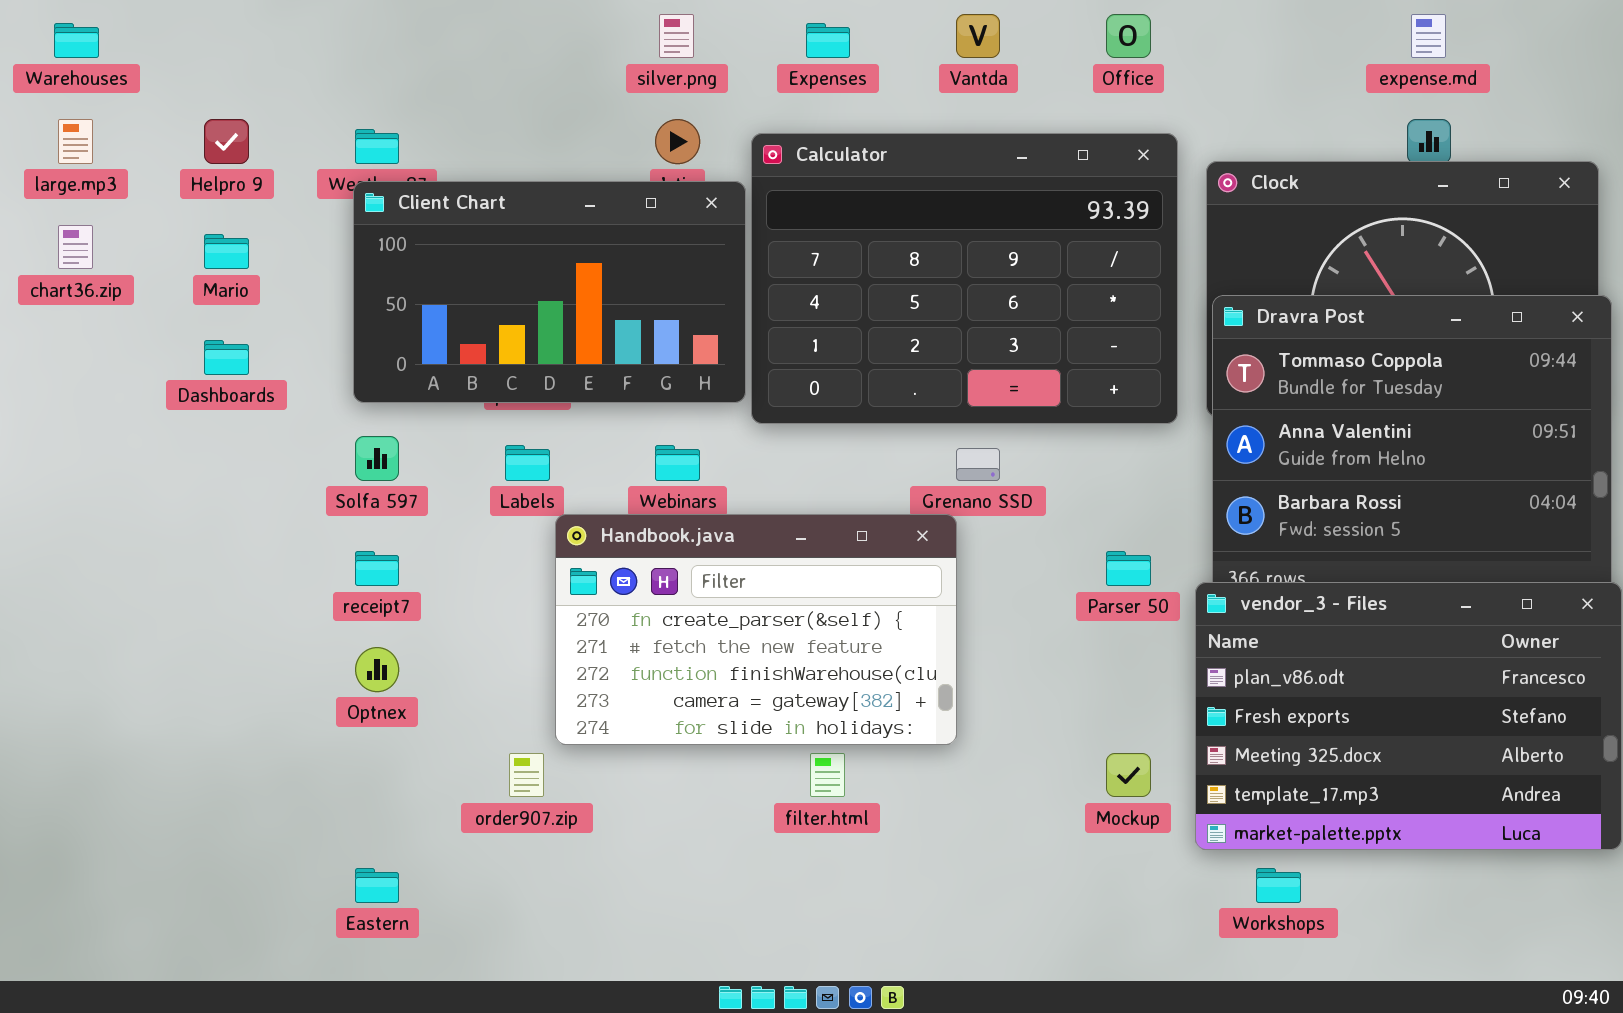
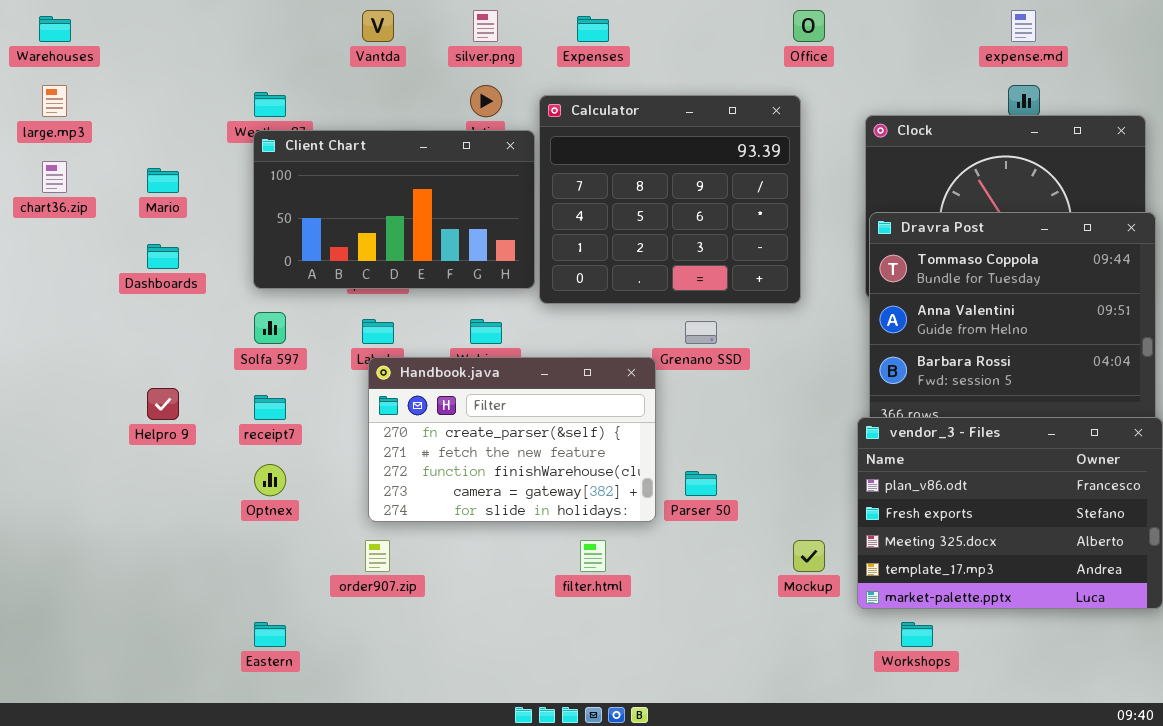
Vantda: [956,14,1000,58] -> [362,10,394,42], moved
Helpro 9: [204,119,249,164] -> [147,388,179,420], moved
Calculator: [751,133,1178,424] -> [539,95,801,304], resized
Handbook.java: [555,514,957,745] -> [368,357,656,522], moved
Parser 50: [1106,551,1151,586] -> [685,471,717,496], moved

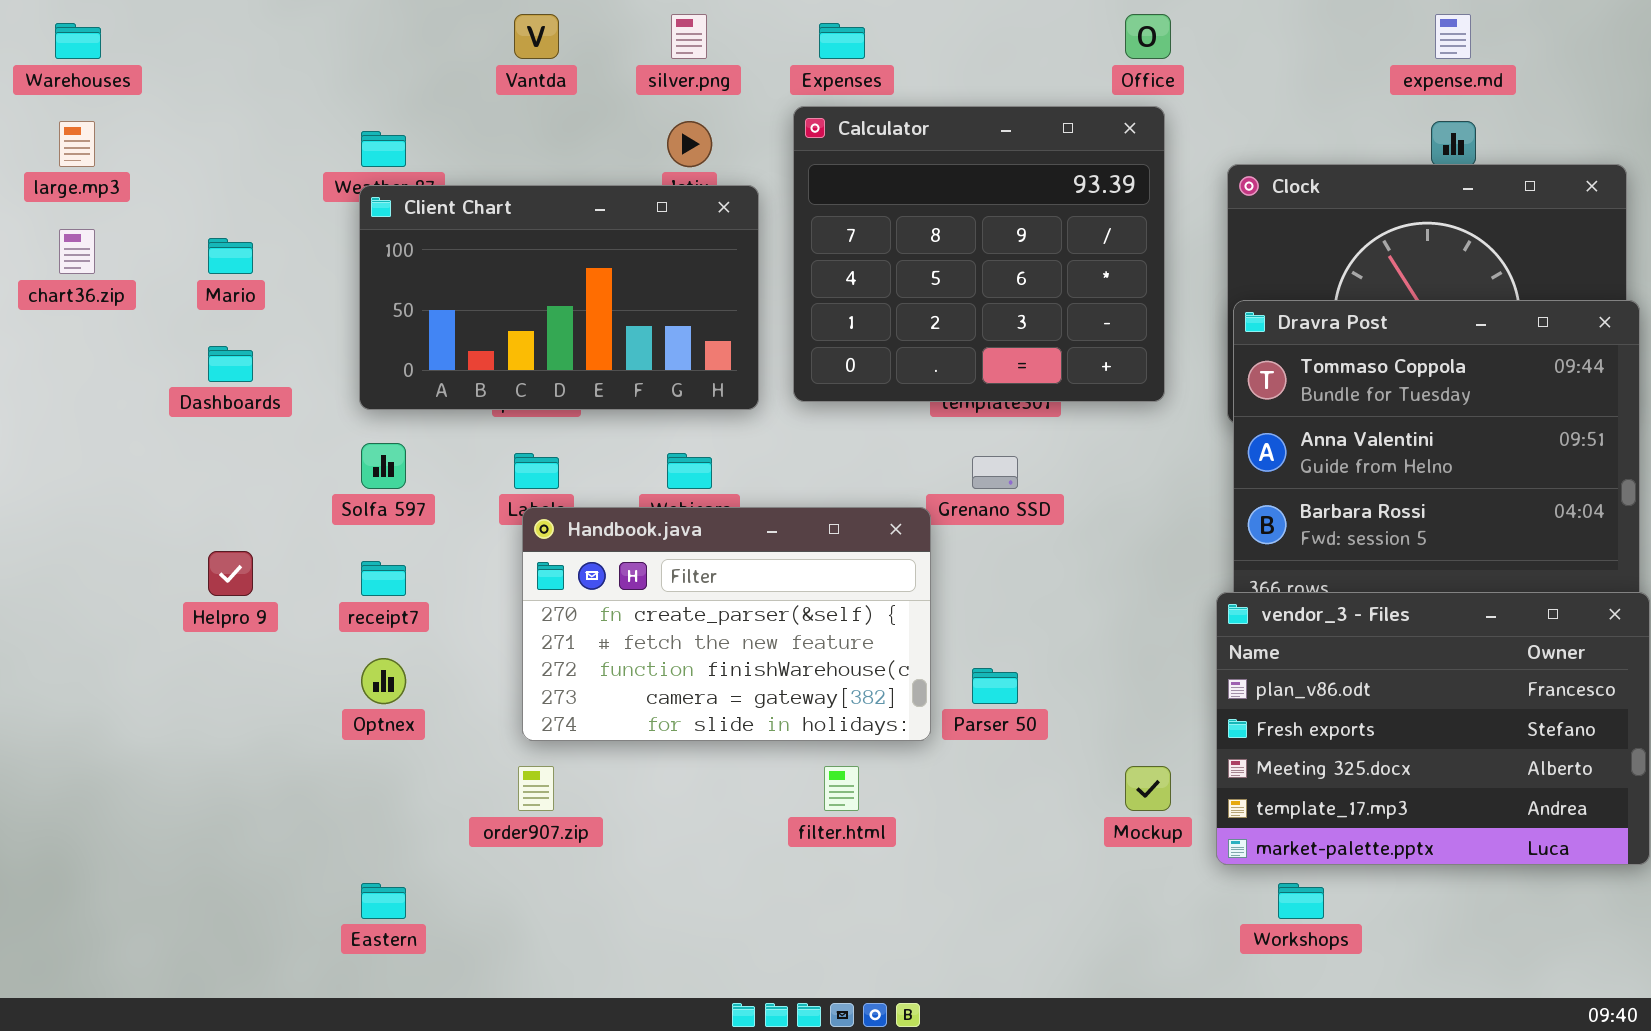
Calculator: [539,95,801,304] -> [793,106,1165,402], moved

